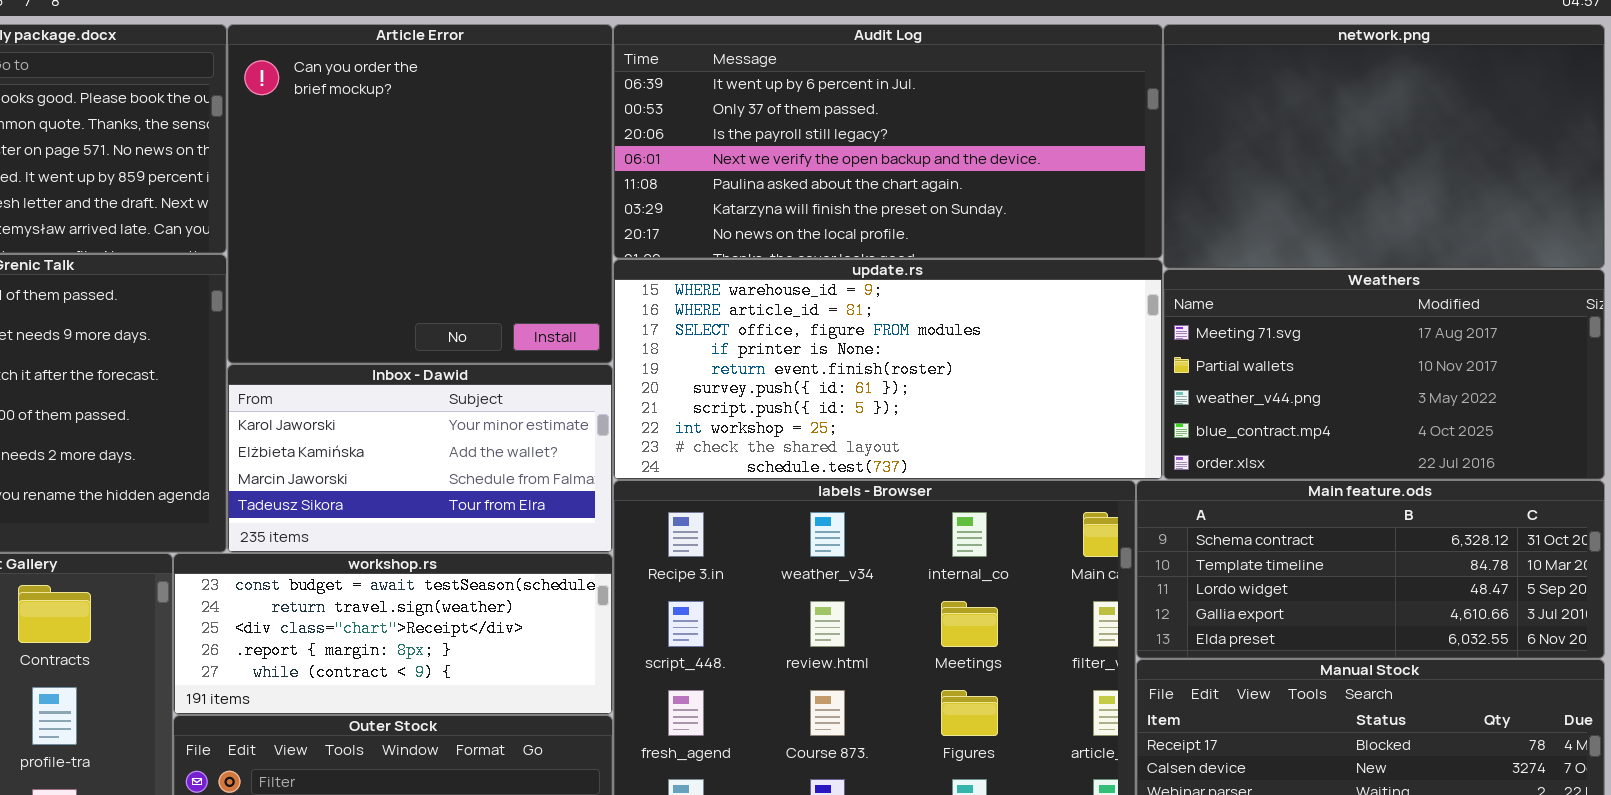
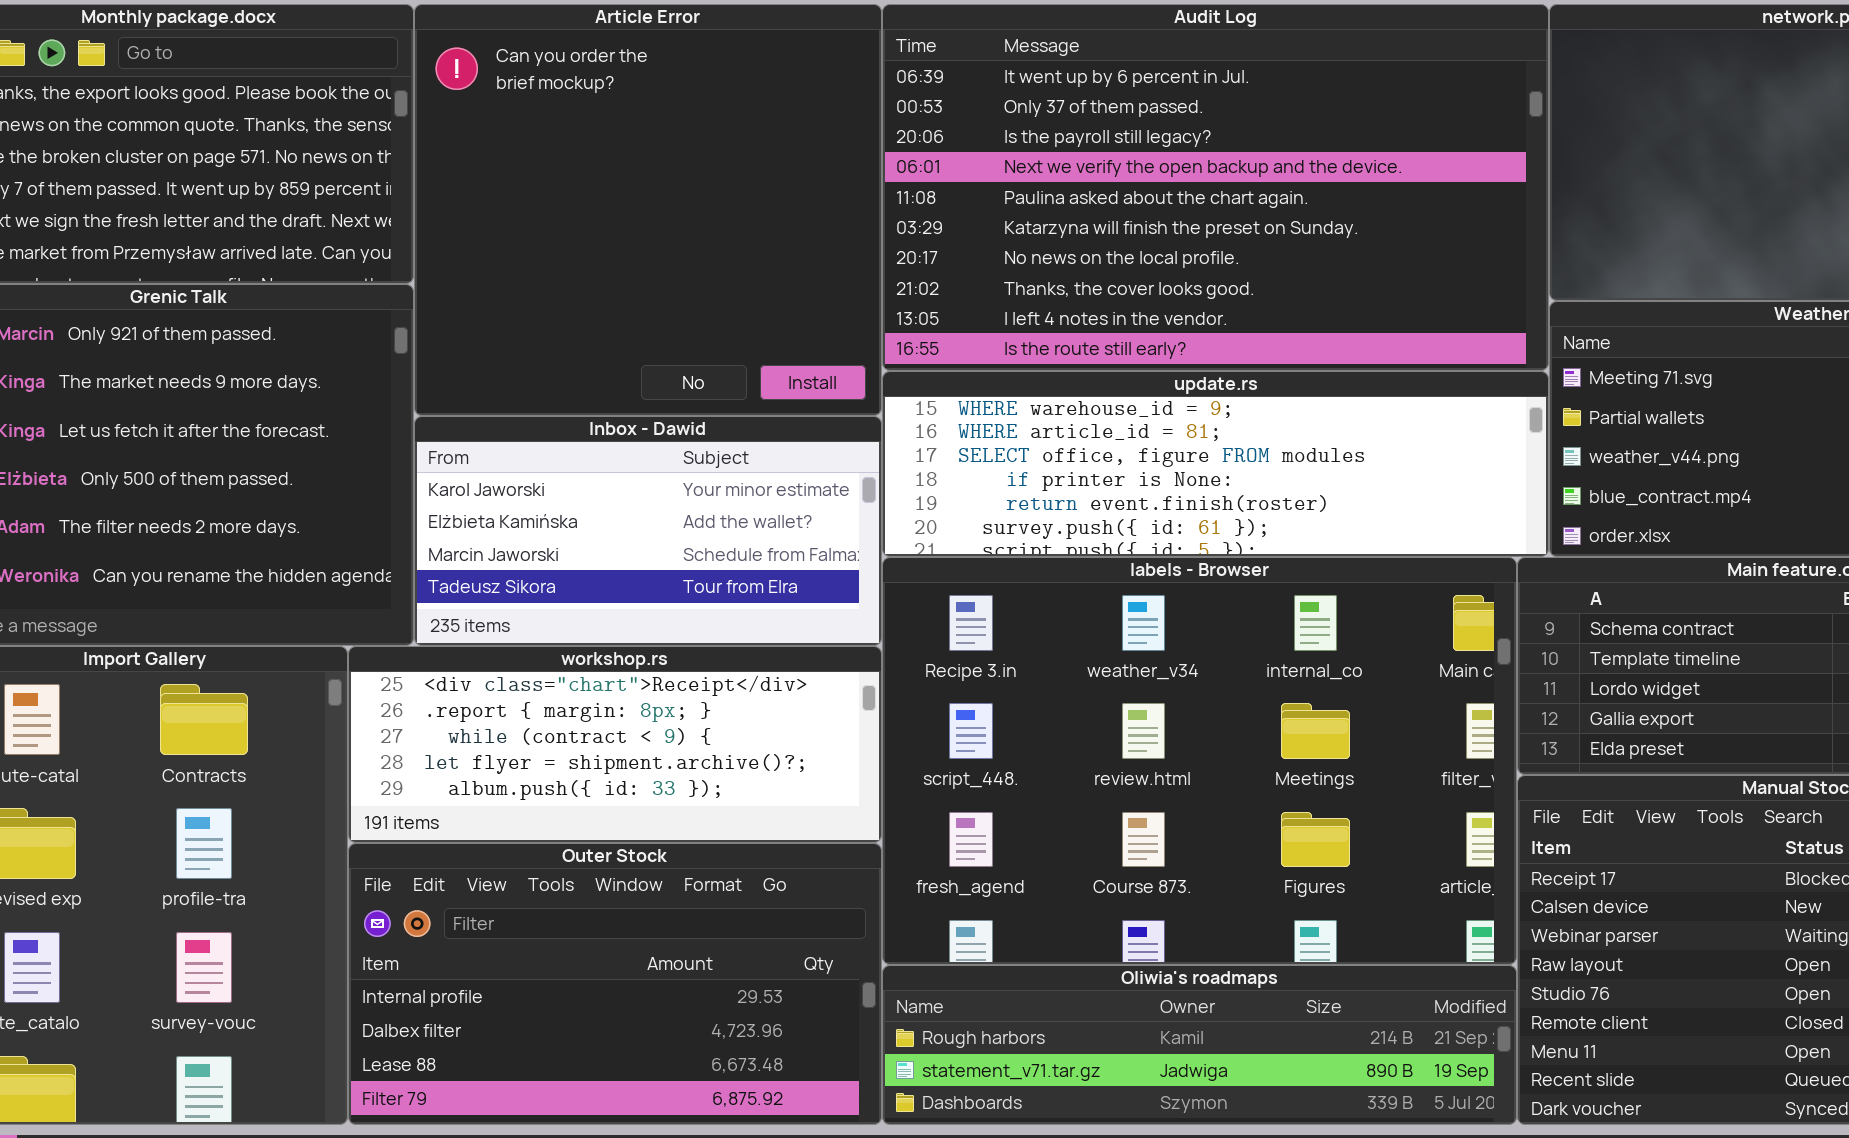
Audit Log: [613,24,1163,259] -> [882,4,1549,371], resized
update.rs: [613,259,1163,480] -> [882,371,1549,557], resized
workshop.rs: [173,553,613,715] -> [348,646,882,843], scrolled down 2 rows

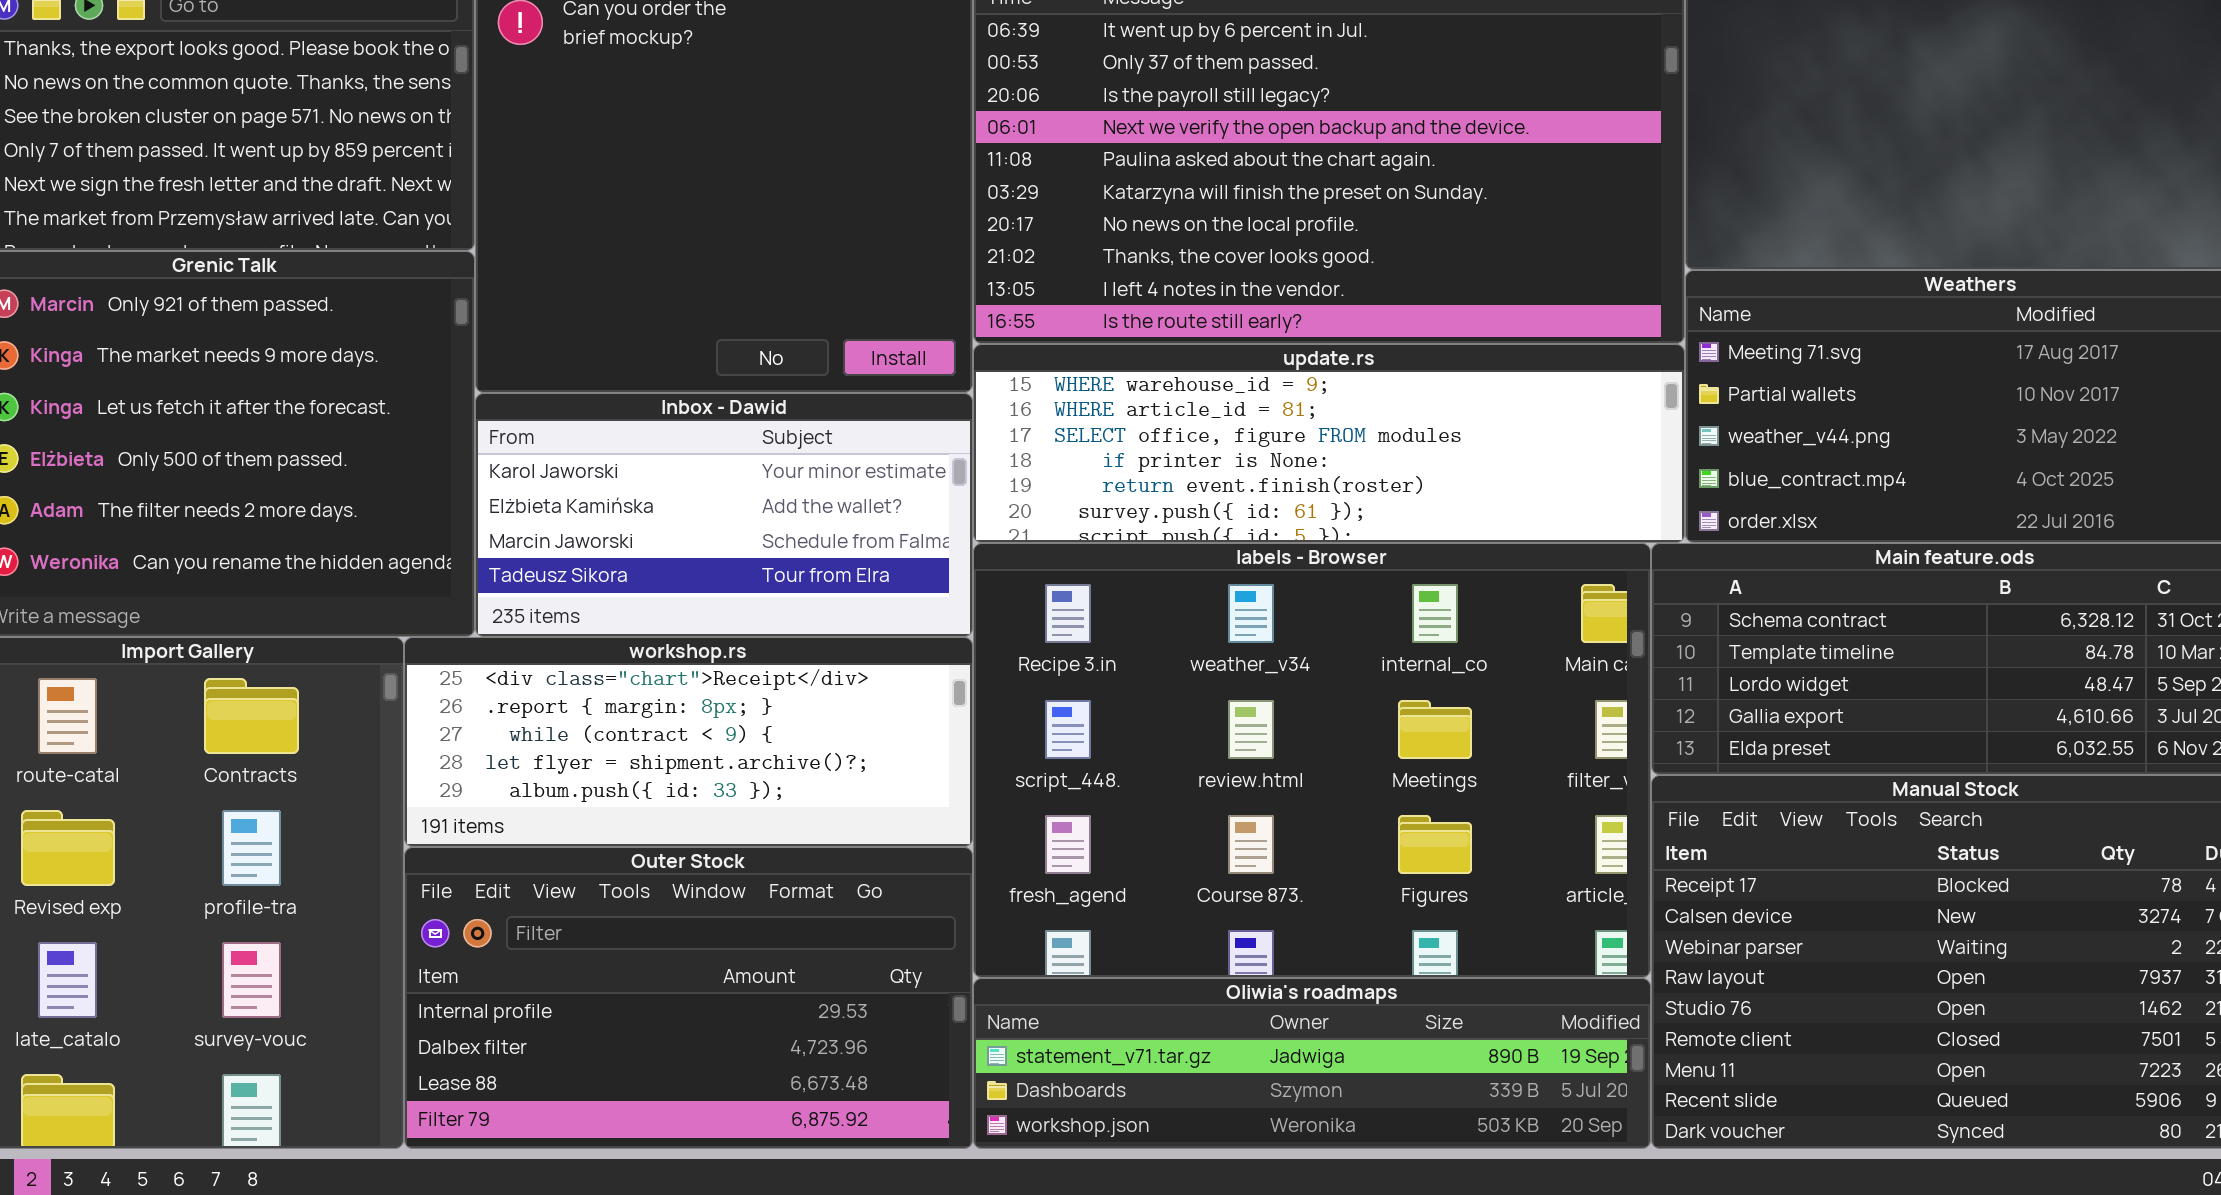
Oliwia's roadmaps: [882,965,1517,1125] -> [973,978,1651,1149], scrolled down 1 row

